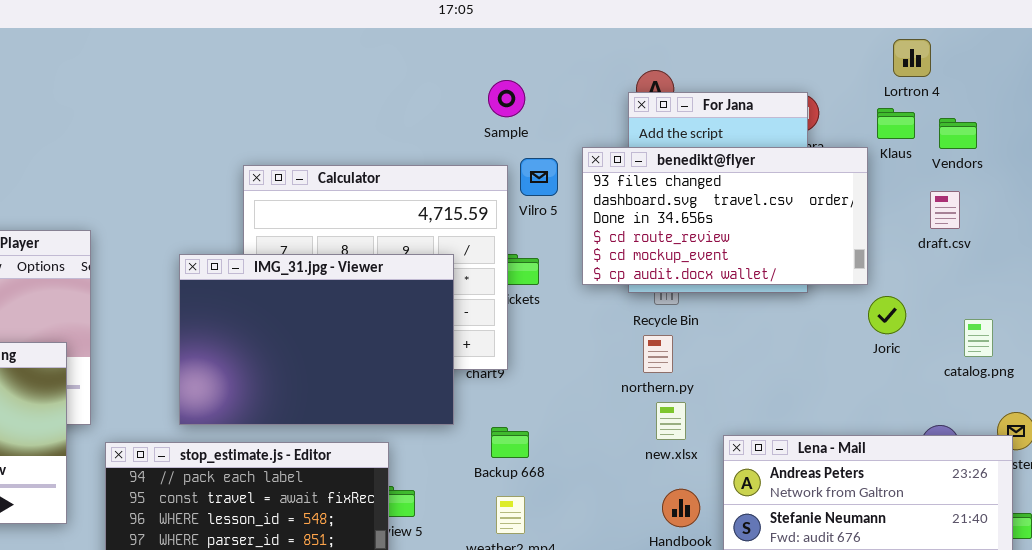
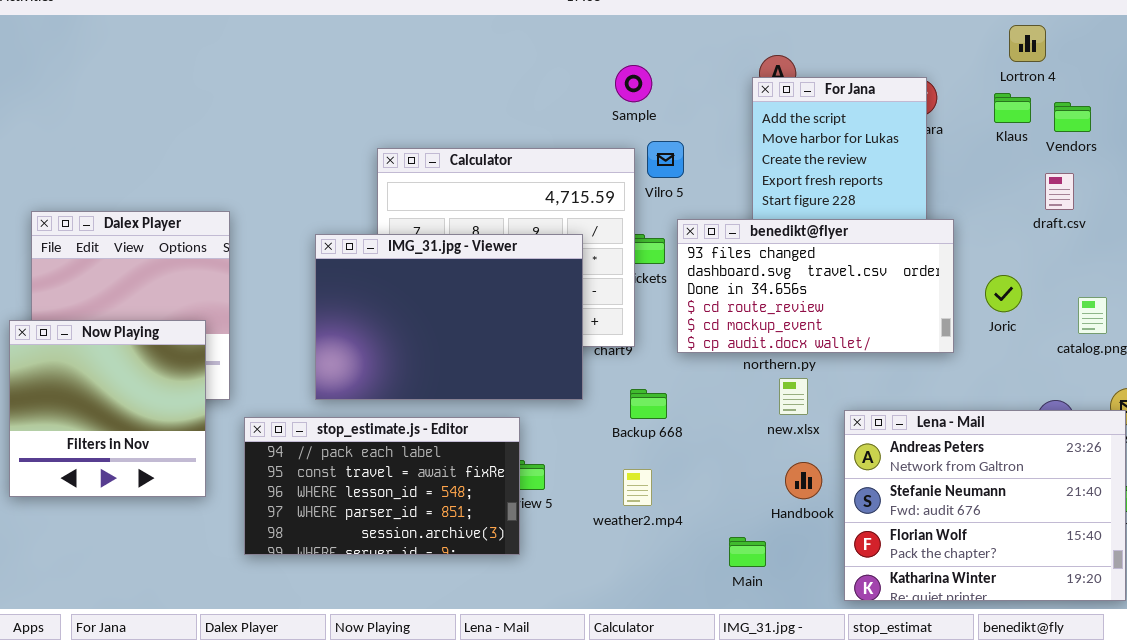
benedikt@flyer: [582,147,868,285] -> [677,219,954,353], moved
Backup 668: [491,427,529,458] -> [630,389,667,419], moved

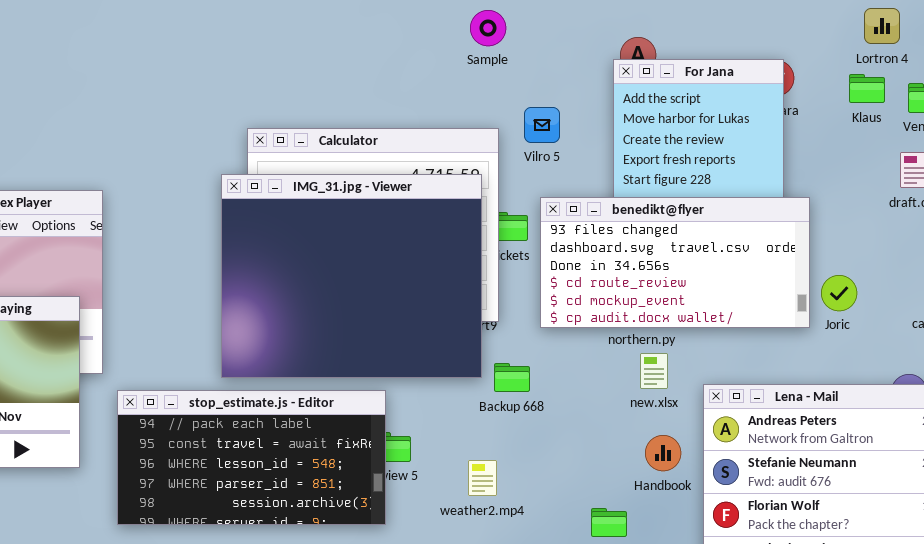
Sample: [615,65,652,102] -> [470,10,506,46], moved
Vilro 5: [647,141,684,178] -> [524,107,560,143], moved
IMG_31.jpg - Viewer: [315,234,583,400] -> [221,174,482,378], moved, resized
Joric: [985,275,1022,312] -> [821,275,857,311], moved
weather2.mp4: [623,469,652,506] -> [468,460,497,496], moved

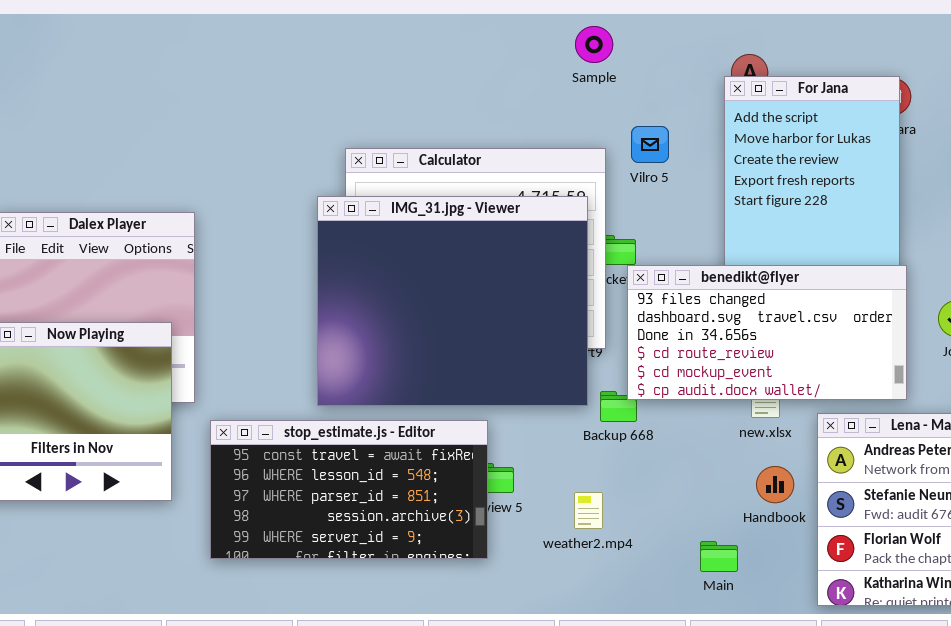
benedikt@flyer: [540,197,810,328] -> [627,265,907,400], moved
stop_estimate.js - Editor: [117,390,386,525] -> [210,420,488,559], scrolled down 1 row

